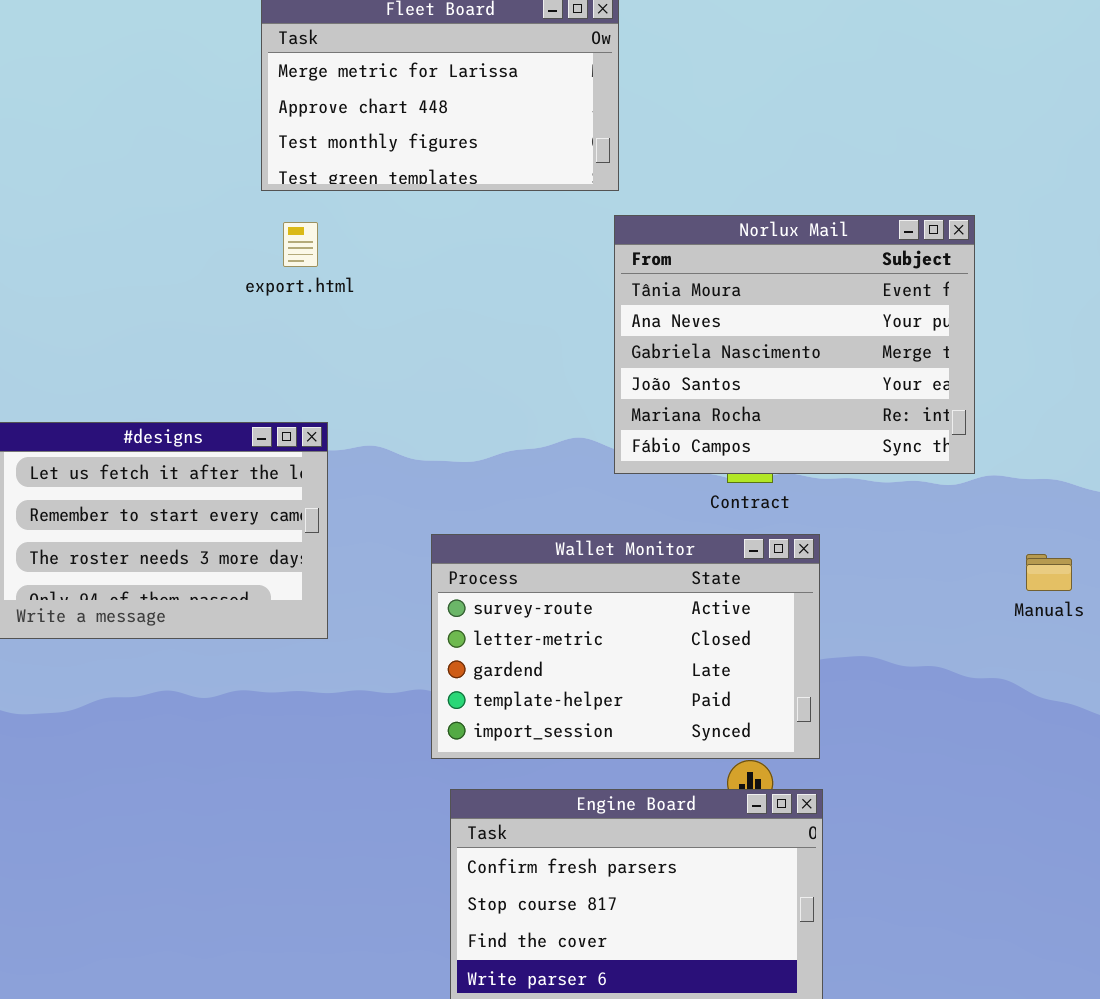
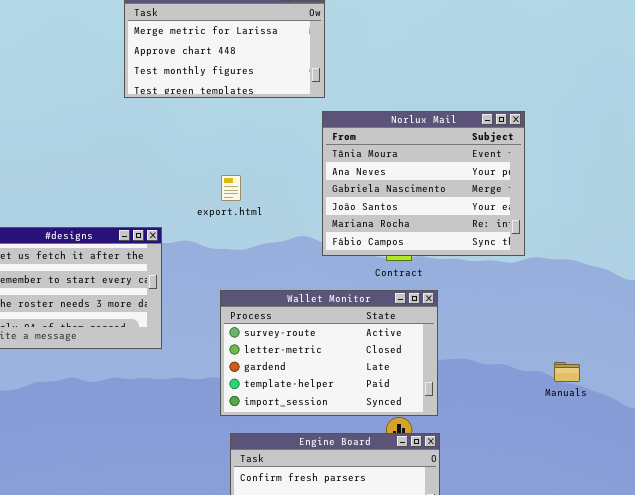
export.html: [283,222,318,267] -> [221,175,241,201], moved
Manuals: [1026,554,1072,591] -> [554,362,580,382], moved

